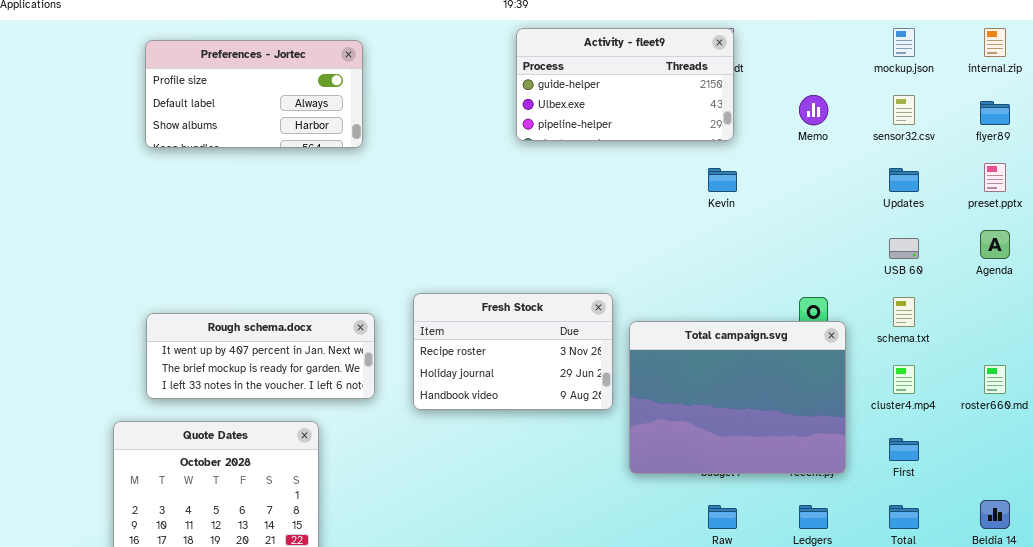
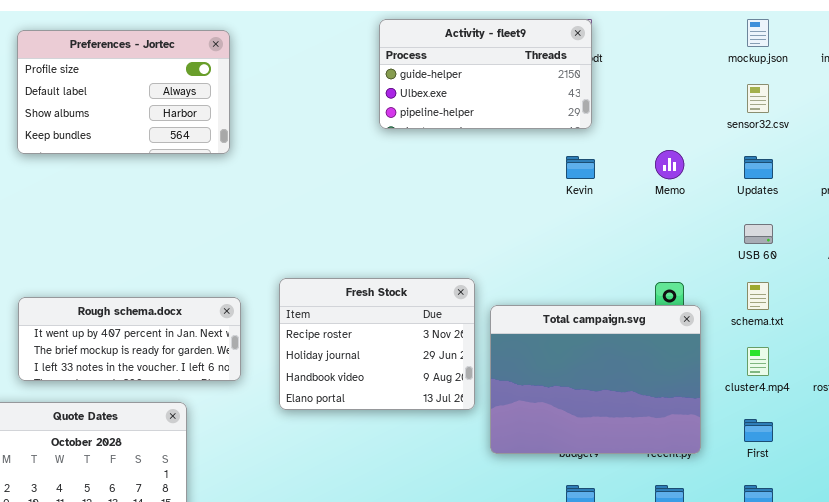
Preferences - Jortec: [145,40,363,148] -> [17,30,230,154], resized
Memo: [799,95,828,125] -> [655,150,684,179], moved
Fresh Stock: [413,293,613,410] -> [279,278,475,410], resized

